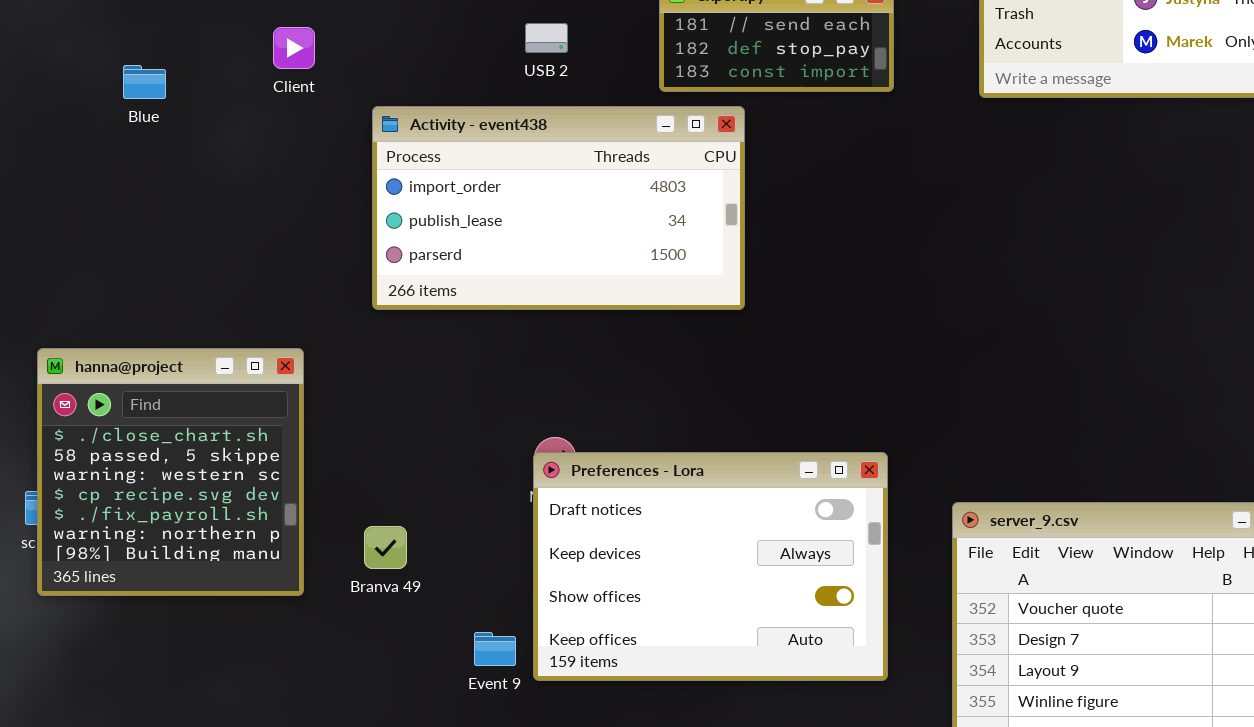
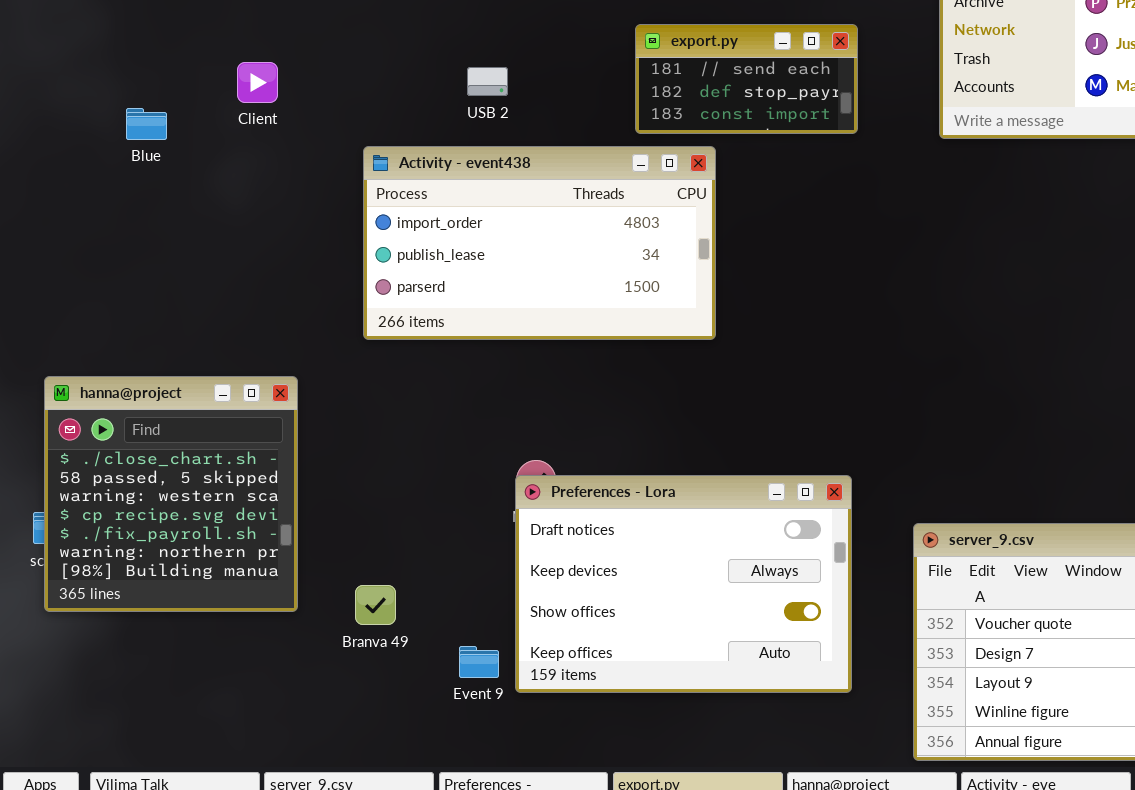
USB 2: [525,23,568,53] -> [467,67,508,96], moved
Client: [273,27,315,69] -> [237,62,278,103], moved
Branva 49: [364,526,407,569] -> [355,585,396,625], moved

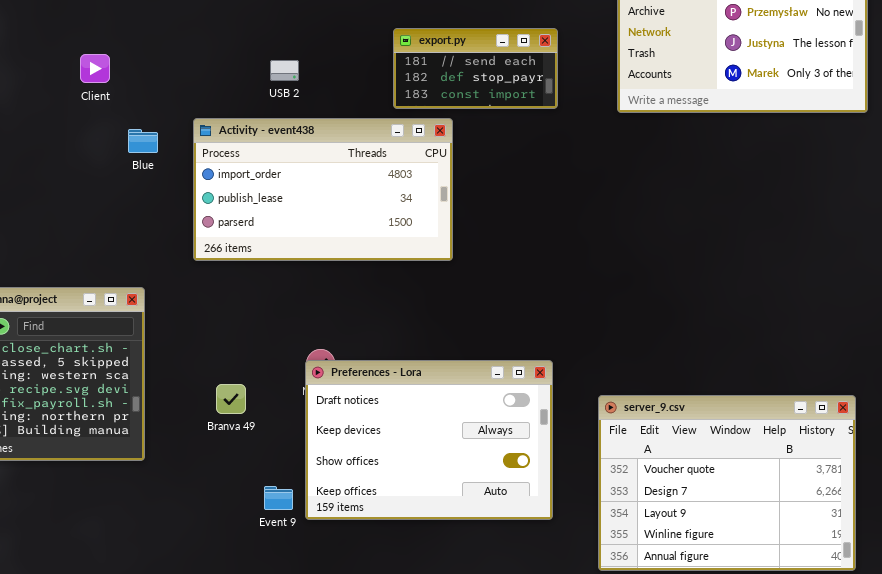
Client: [237,62,278,103] -> [80,54,110,83], moved
Blue: [126,108,167,140] -> [128,129,158,153], moved
Branva 49: [355,585,396,625] -> [216,384,246,414], moved

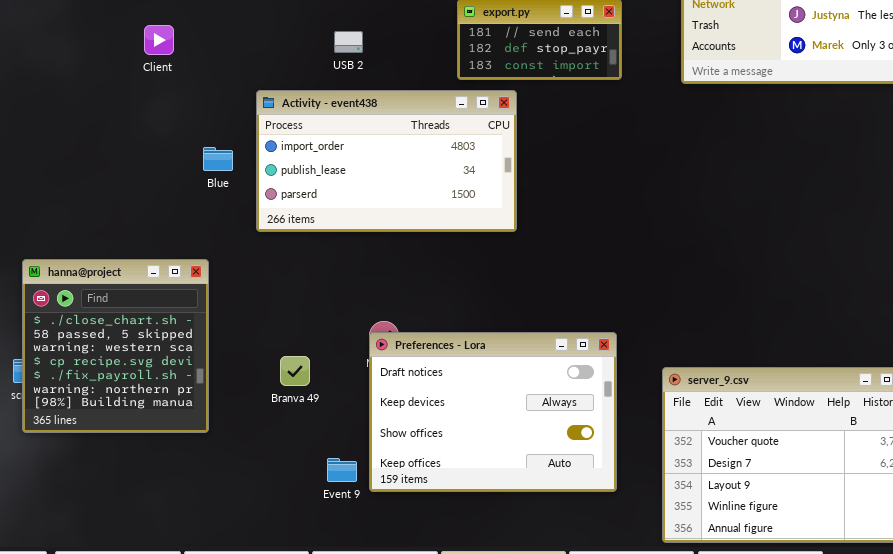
Blue: [128,129,158,153] -> [203,147,233,171], moved

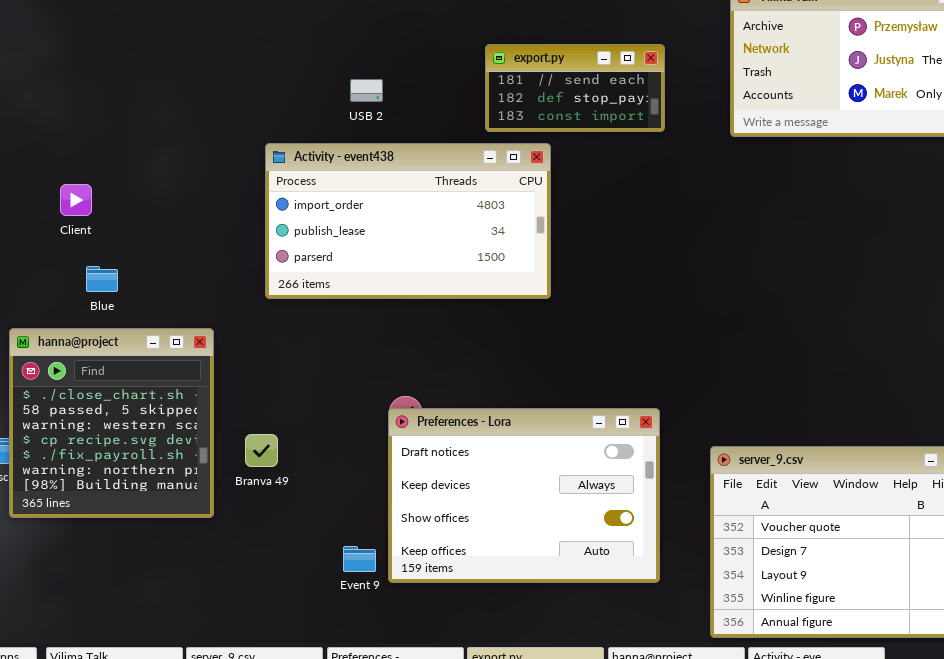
Client: [144,25,174,55] -> [60,184,92,216], moved
Blue: [203,147,233,171] -> [86,266,118,292], moved
Branva 49: [280,356,310,386] -> [245,434,278,467], moved

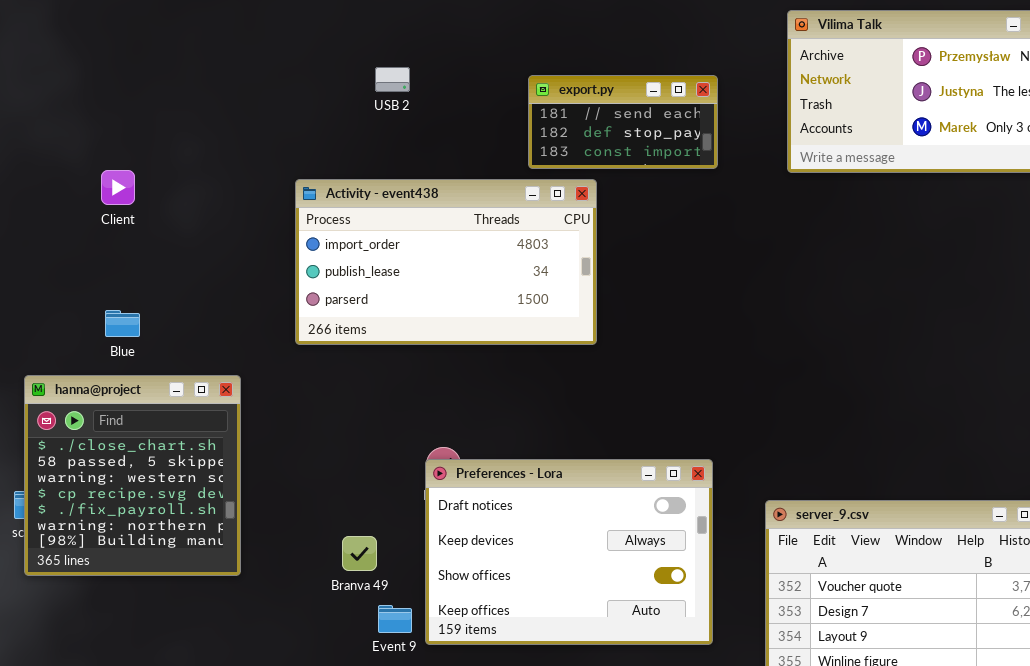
USB 2: [350,79,383,102] -> [375,67,410,92], moved
Client: [60,184,92,216] -> [101,170,135,205], moved
Branva 49: [245,434,278,467] -> [342,536,377,571], moved

